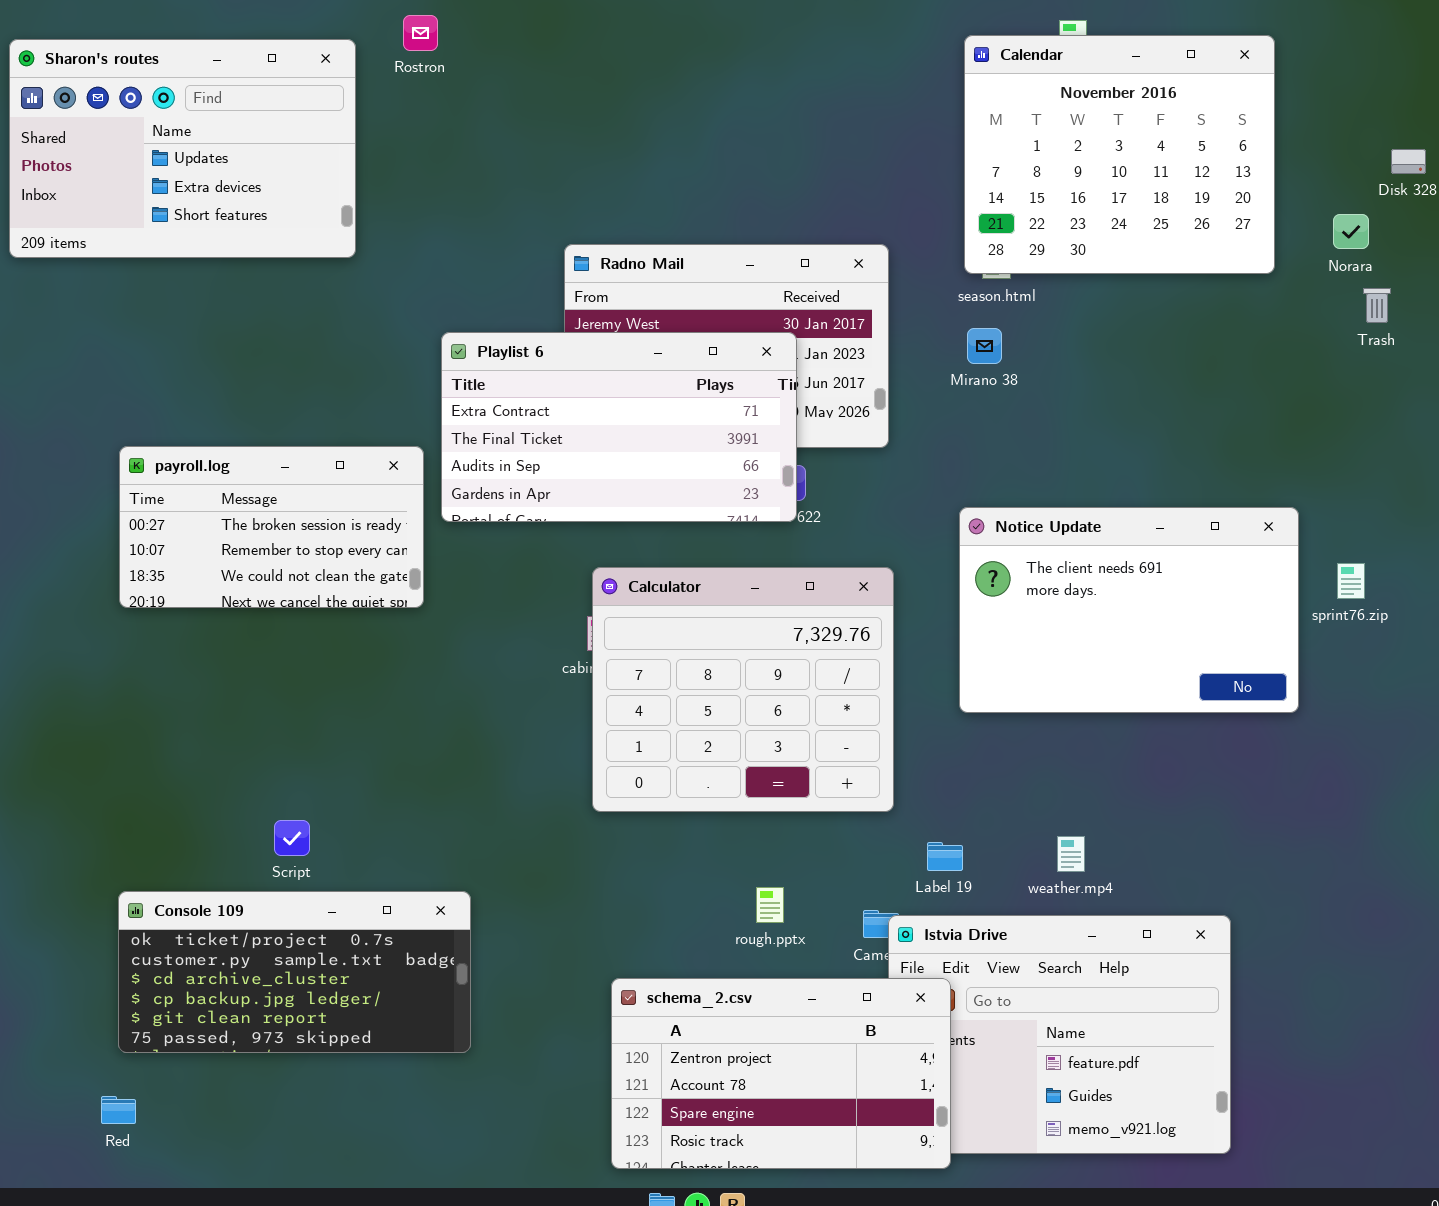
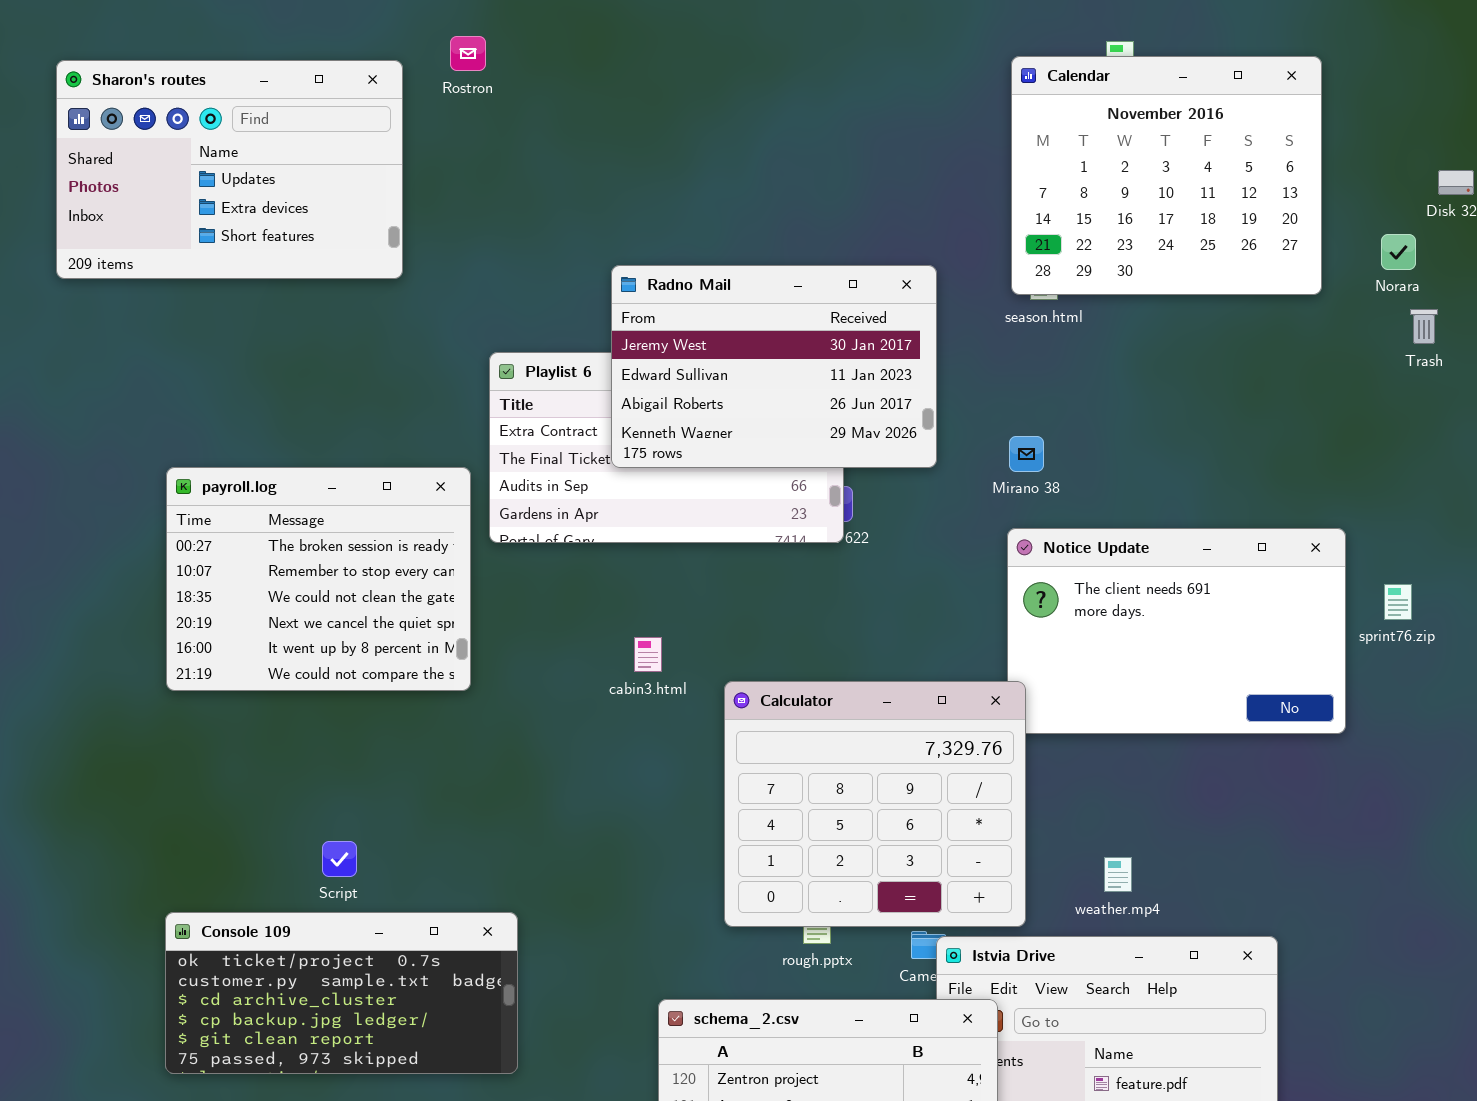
Radno Mail: [564,244,889,448] -> [611,265,937,468], raised
Mirano 38: [967,328,1002,364] -> [1009,436,1044,472], moved
payroll.log: [119,446,424,608] -> [166,467,471,691], resized
Calculator: [592,567,894,812] -> [724,681,1026,927], moved

